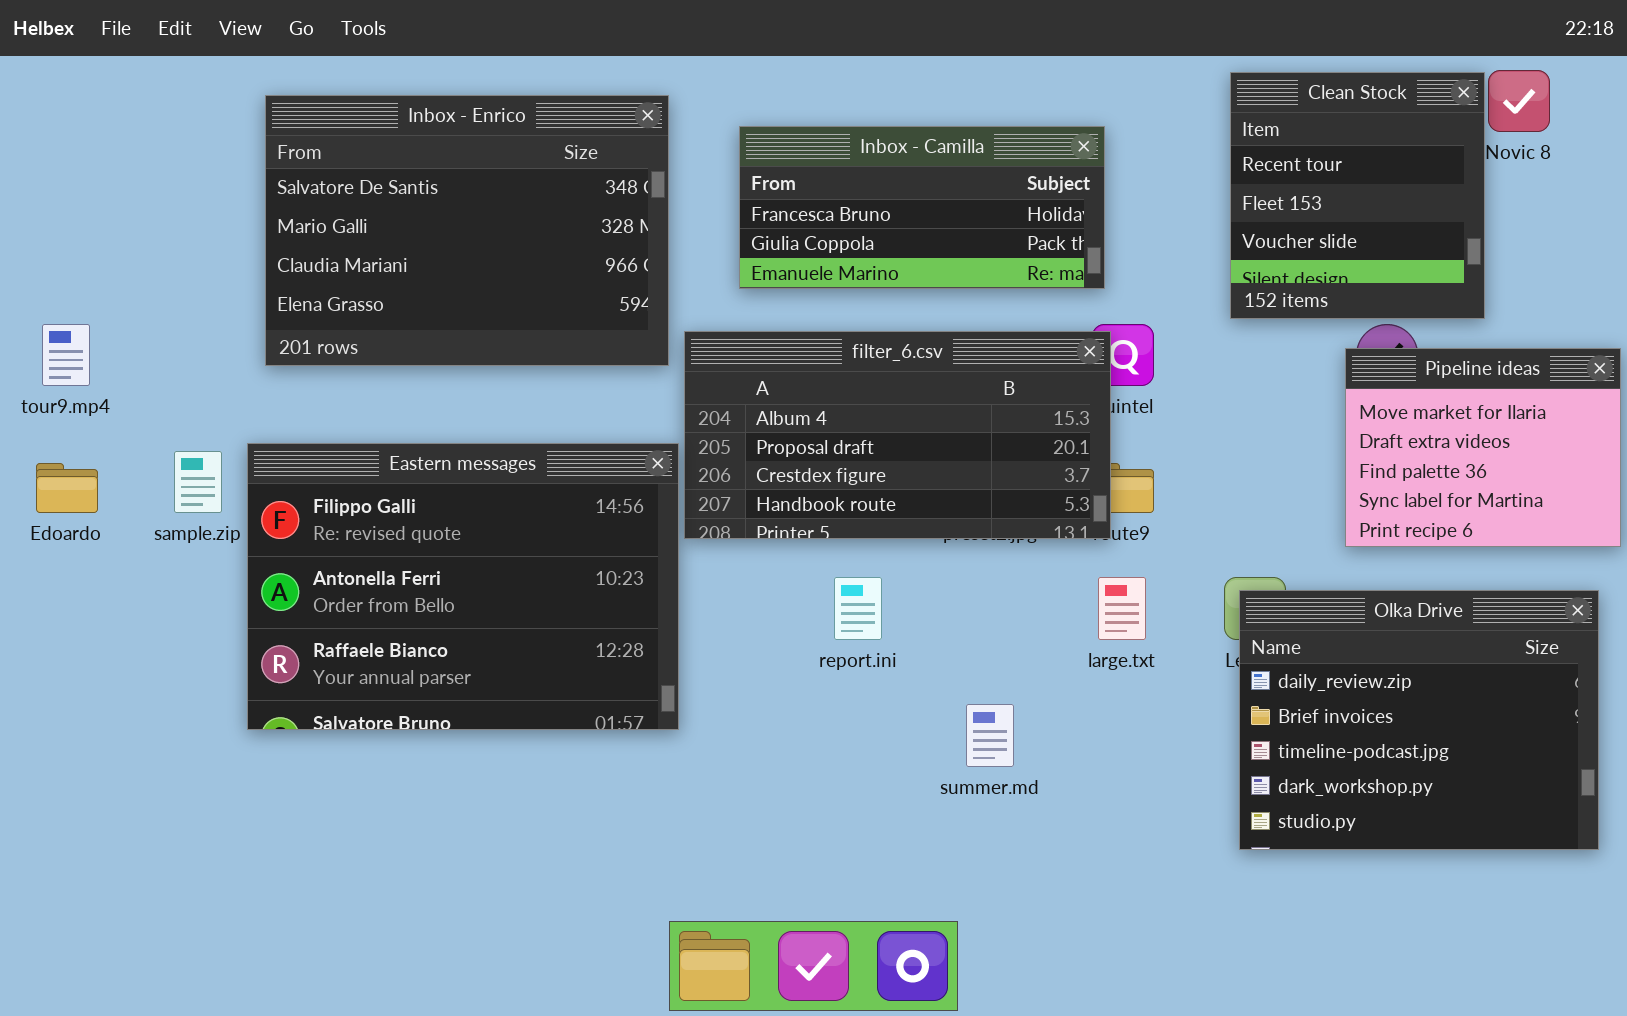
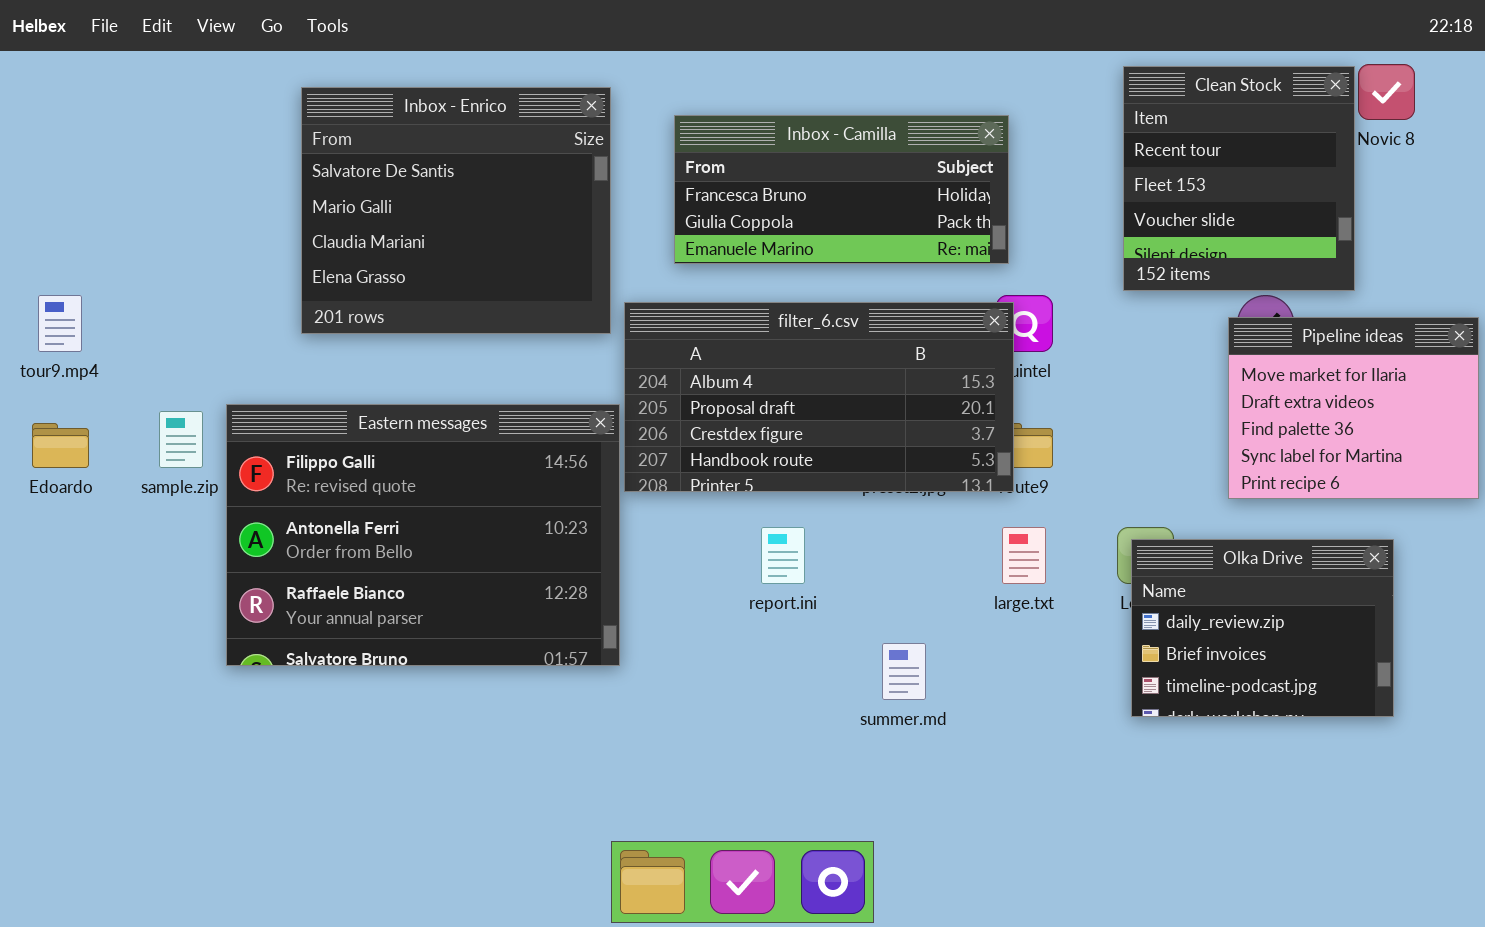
Inbox - Enrico: [265,95,669,366] -> [301,87,611,334], resized
Olka Drive: [1239,590,1599,850] -> [1131,539,1394,717], resized

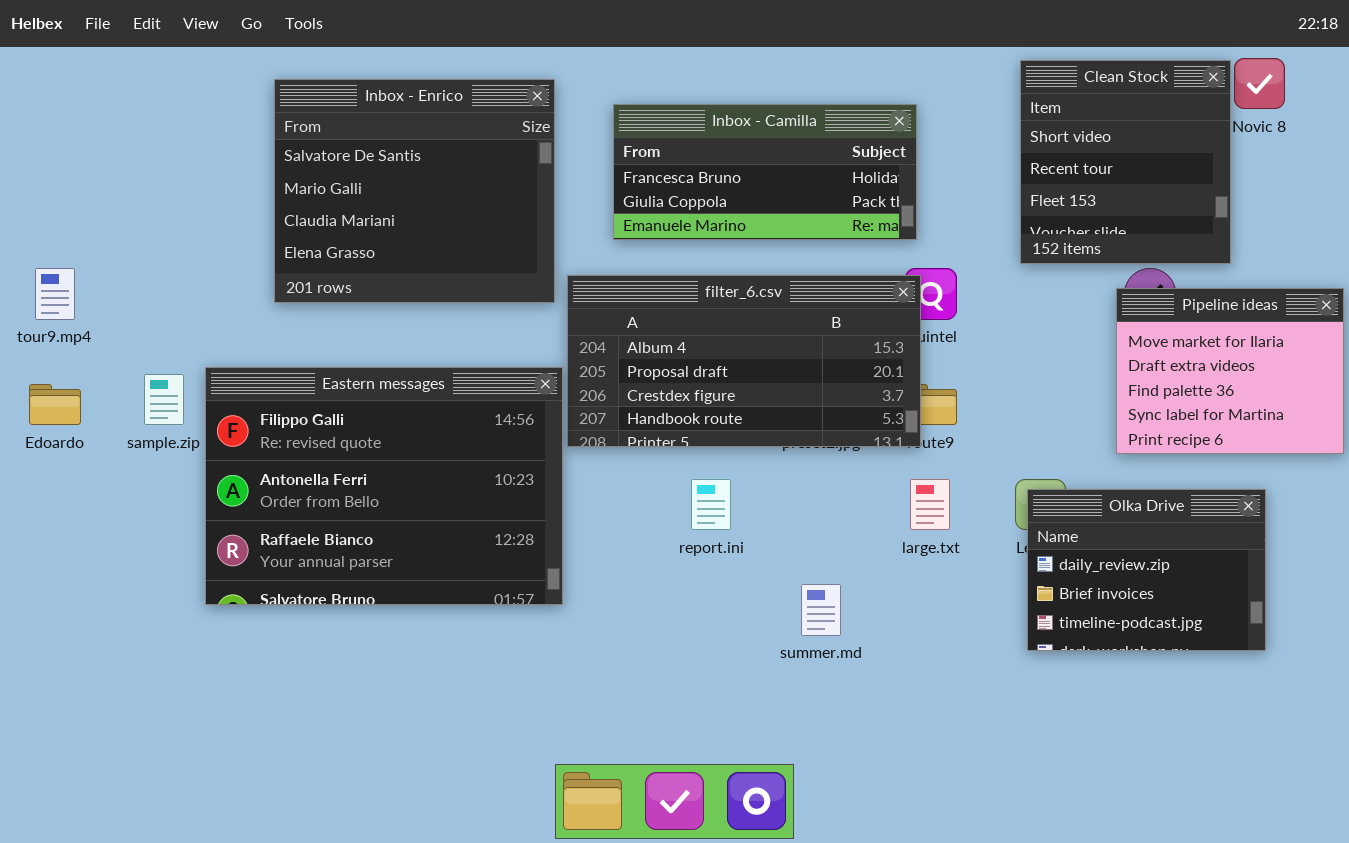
Clean Stock: [1123,66,1355,291] -> [1020,60,1231,264], scrolled up 1 row

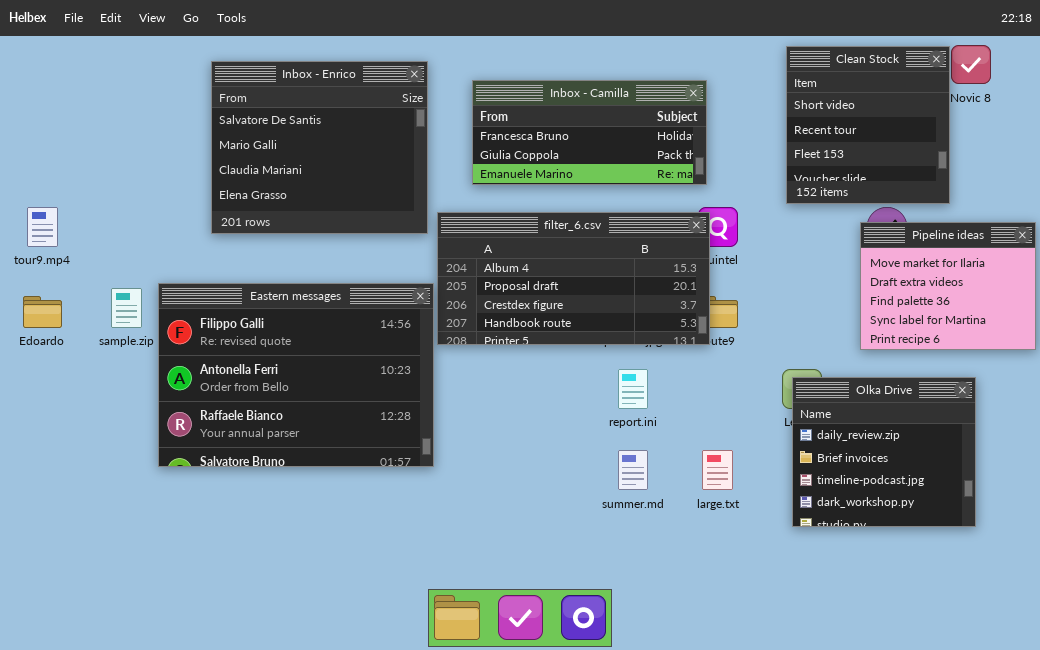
report.ini: [691,479,731,530] -> [618,369,648,409], moved
large.txt: [910,479,950,530] -> [702,450,733,490], moved
Olka Drive: [1027,489,1266,651] -> [792,377,976,527], resized

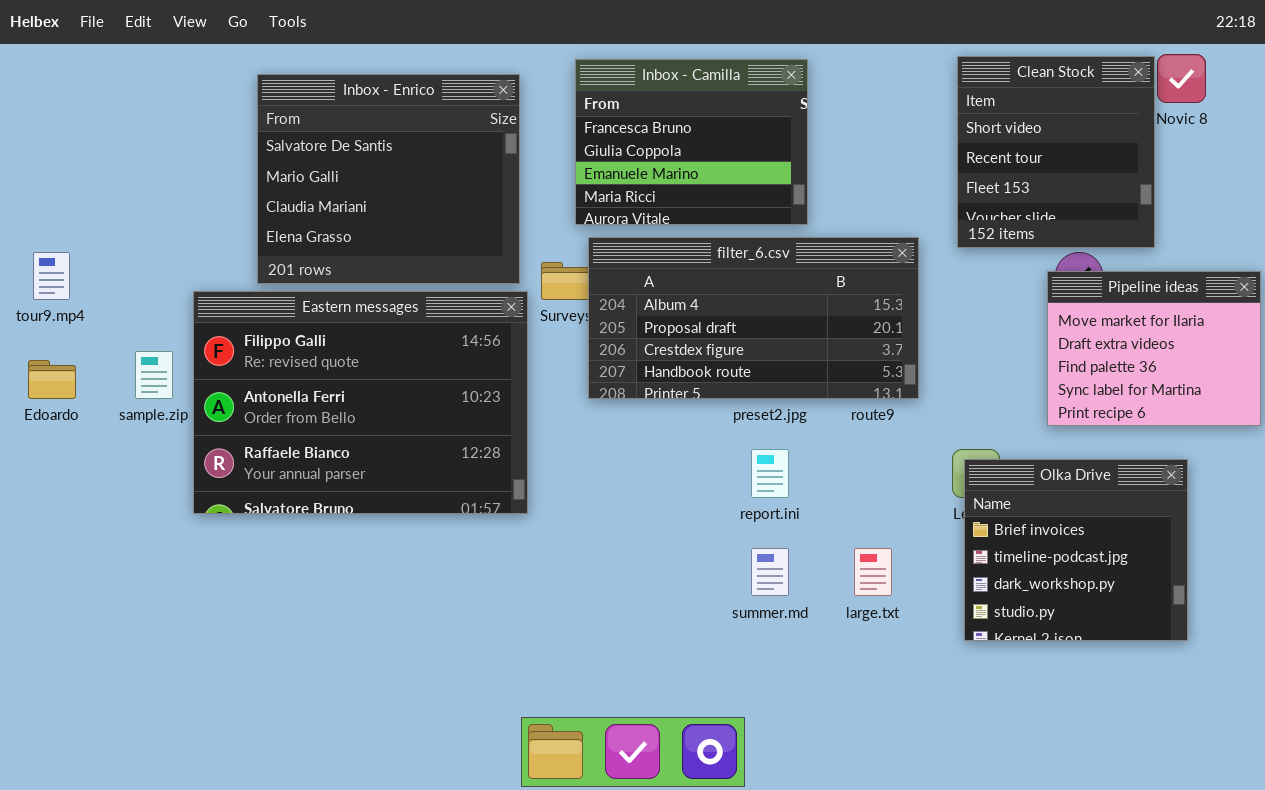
Inbox - Camilla: [472,80,707,185] -> [575,59,808,225], resized
filter_6.csv: [437,212,710,345] -> [588,237,919,399], moved
Eastern messages: [158,283,434,467] -> [193,291,528,514], moved
Olka Drive: [792,377,976,527] -> [964,459,1188,641], scrolled down 1 row

